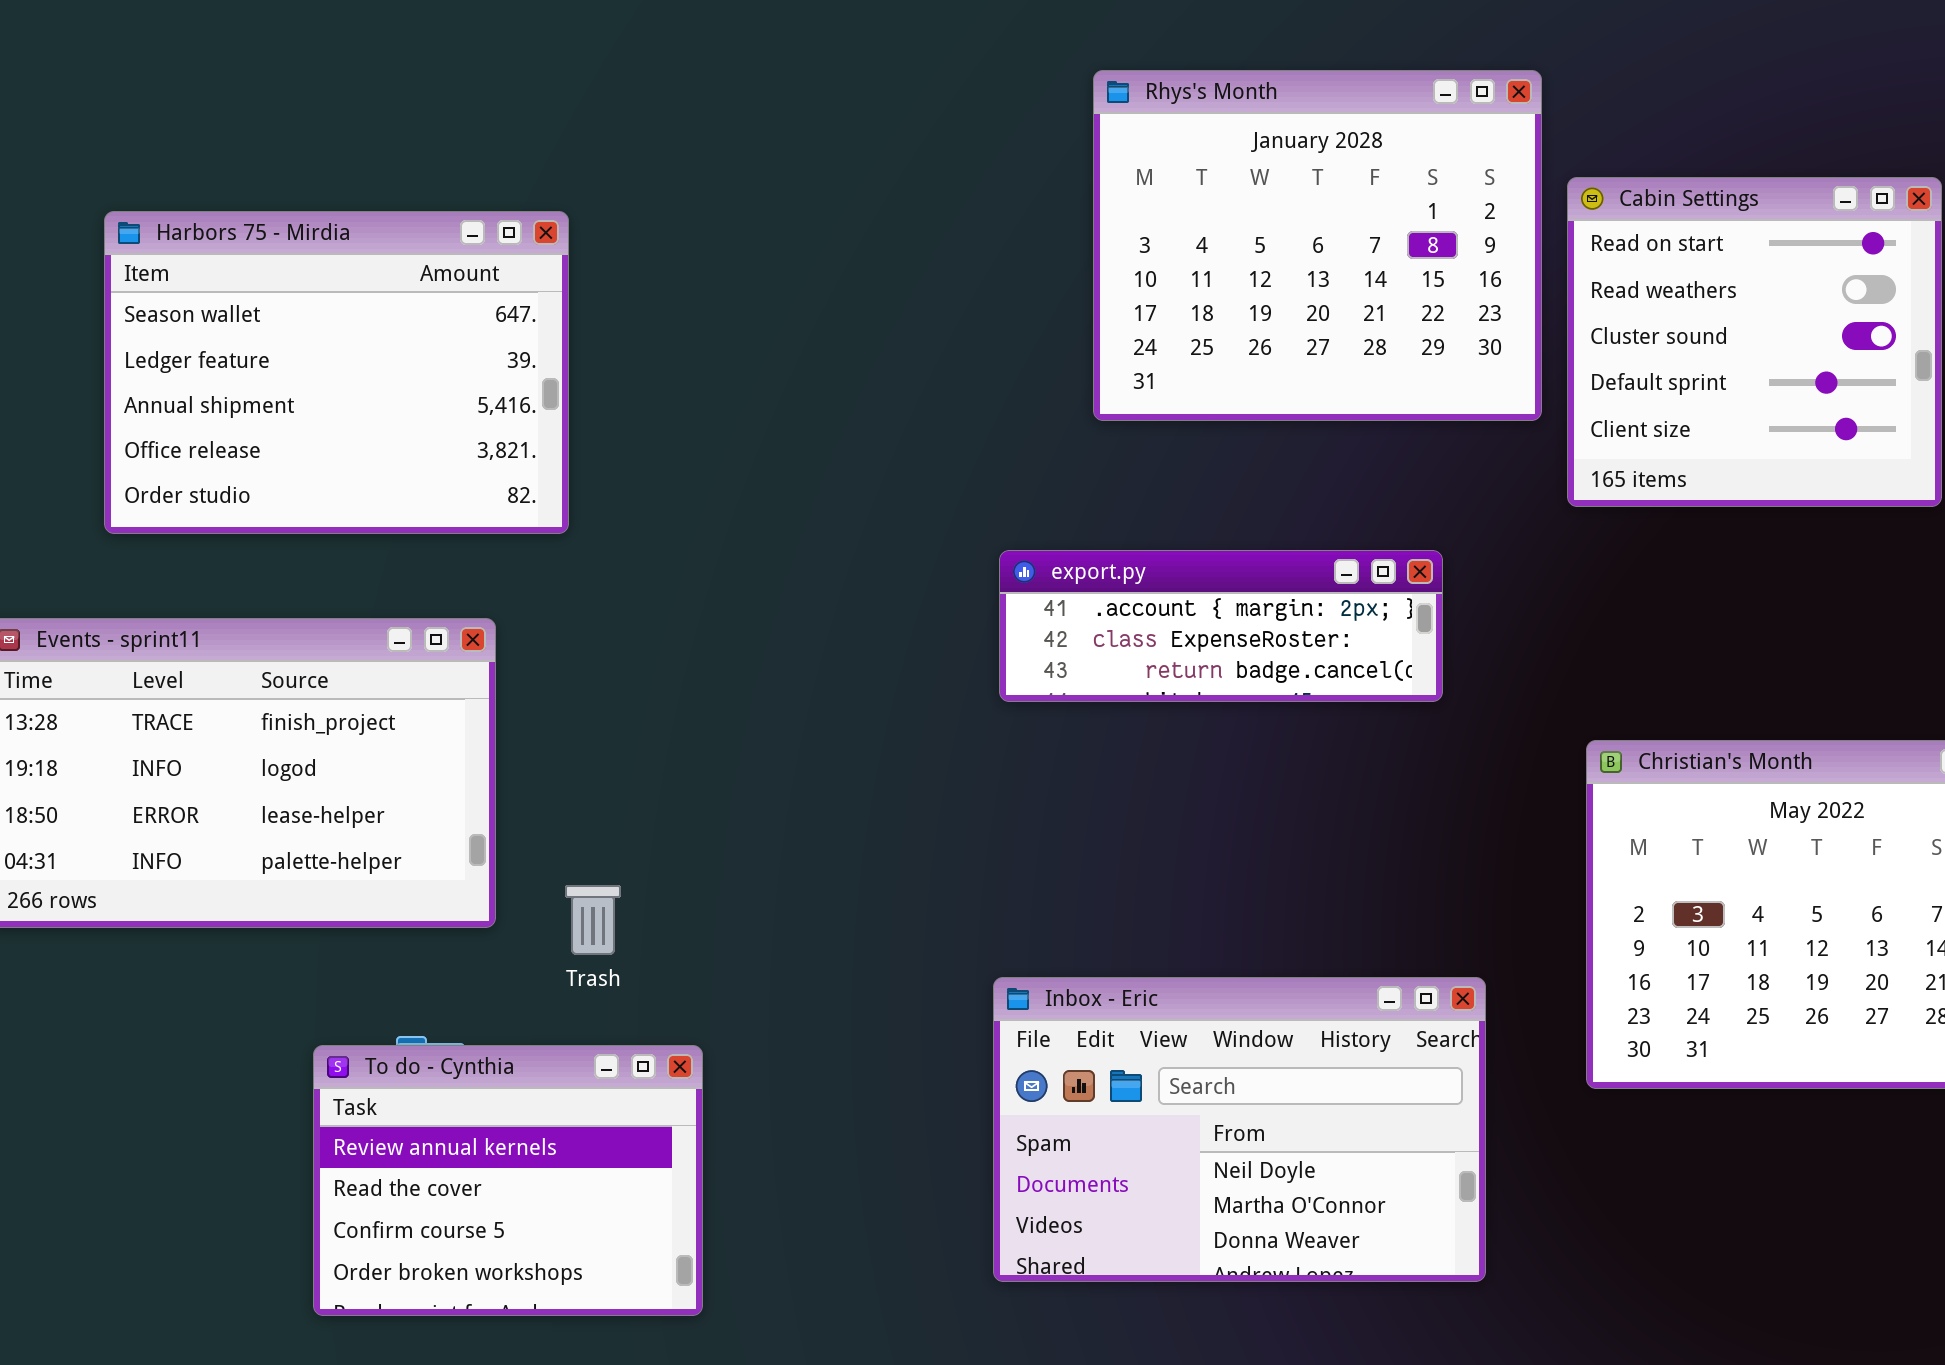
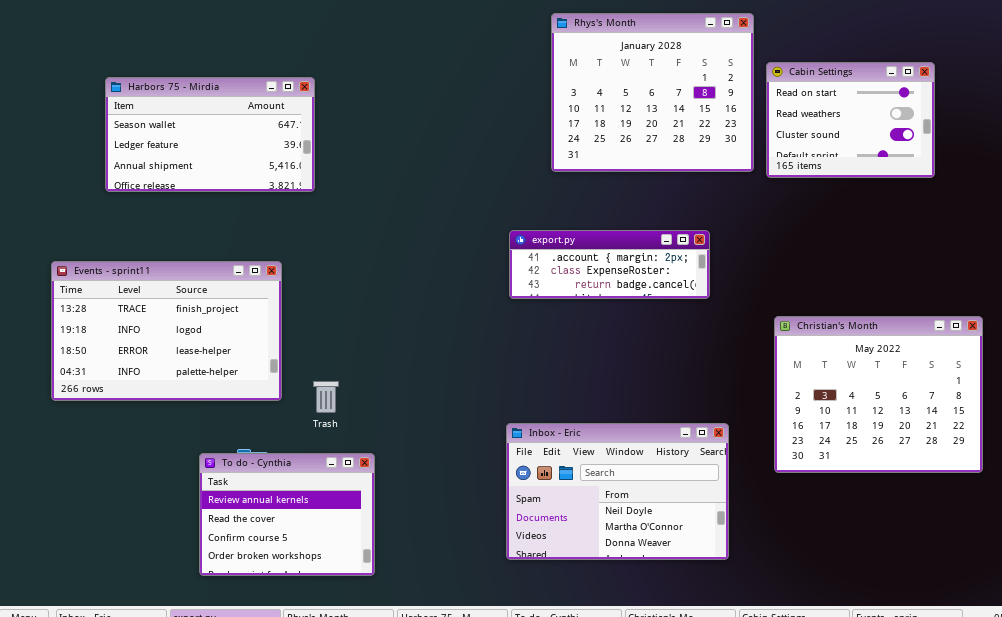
Cabin Settings: [1567,177,1942,507] -> [766,62,935,178], resized
Harbors 75 - Mirdia: [104,211,569,534] -> [105,77,315,192], resized

